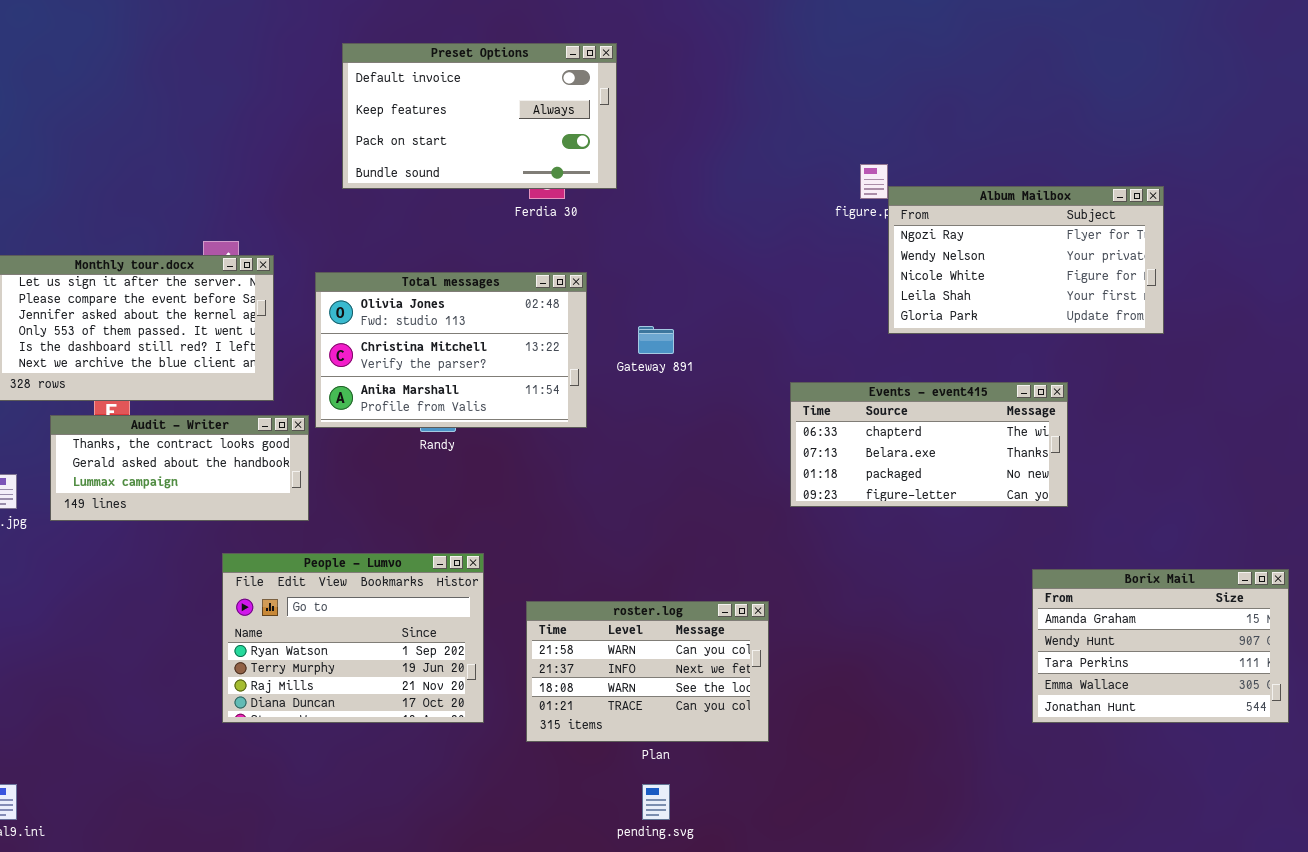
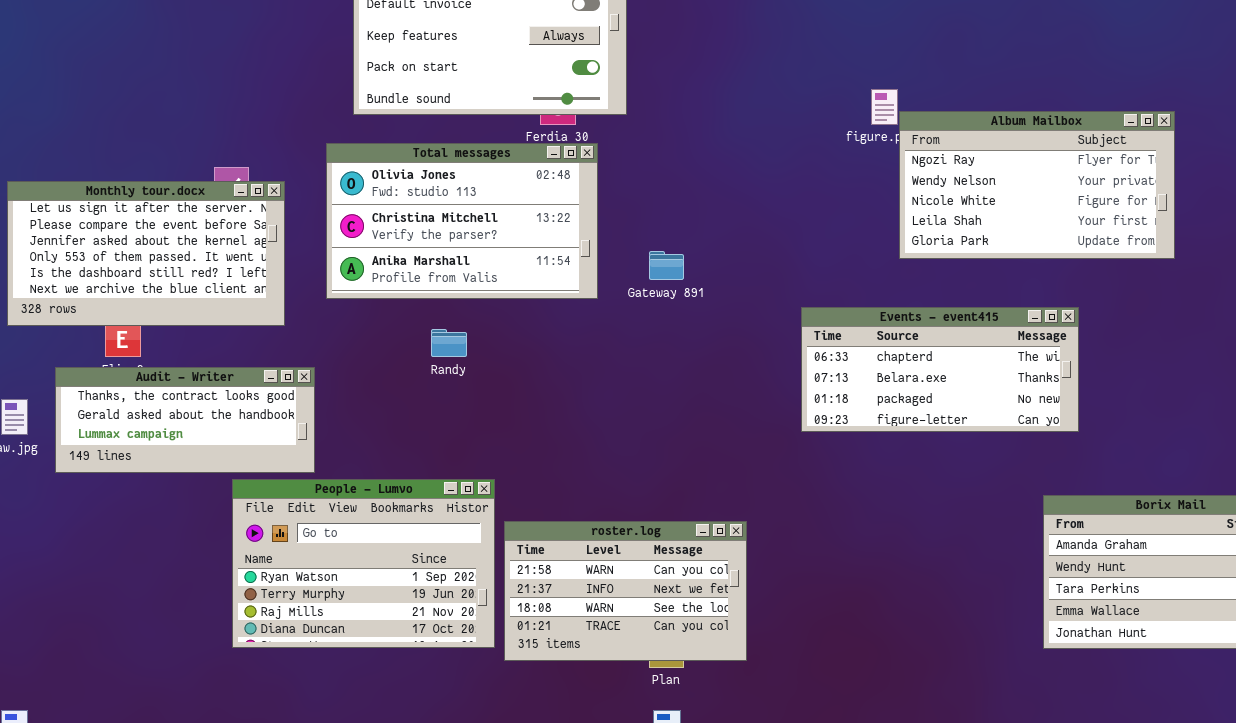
Total messages: [315,272,587,428] -> [326,143,598,299], moved
Audit - Writer: [50,415,309,521] -> [55,367,315,473], moved
roster.log: [526,601,769,742] -> [504,521,747,661], moved

